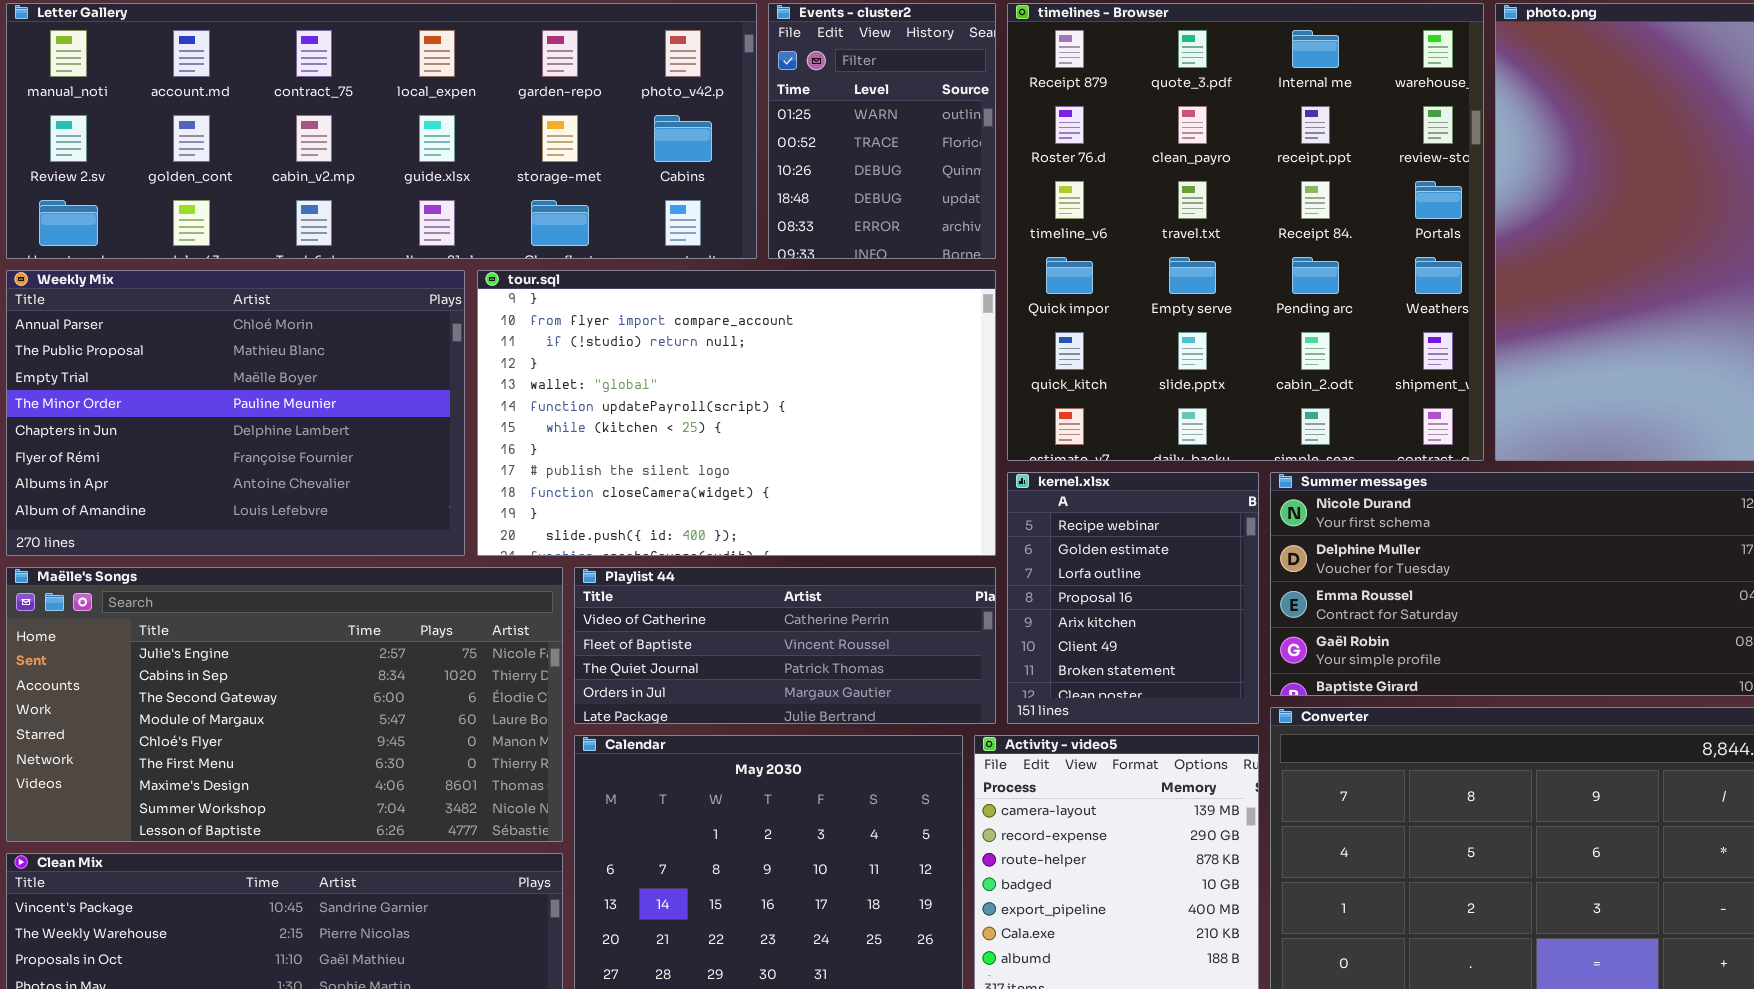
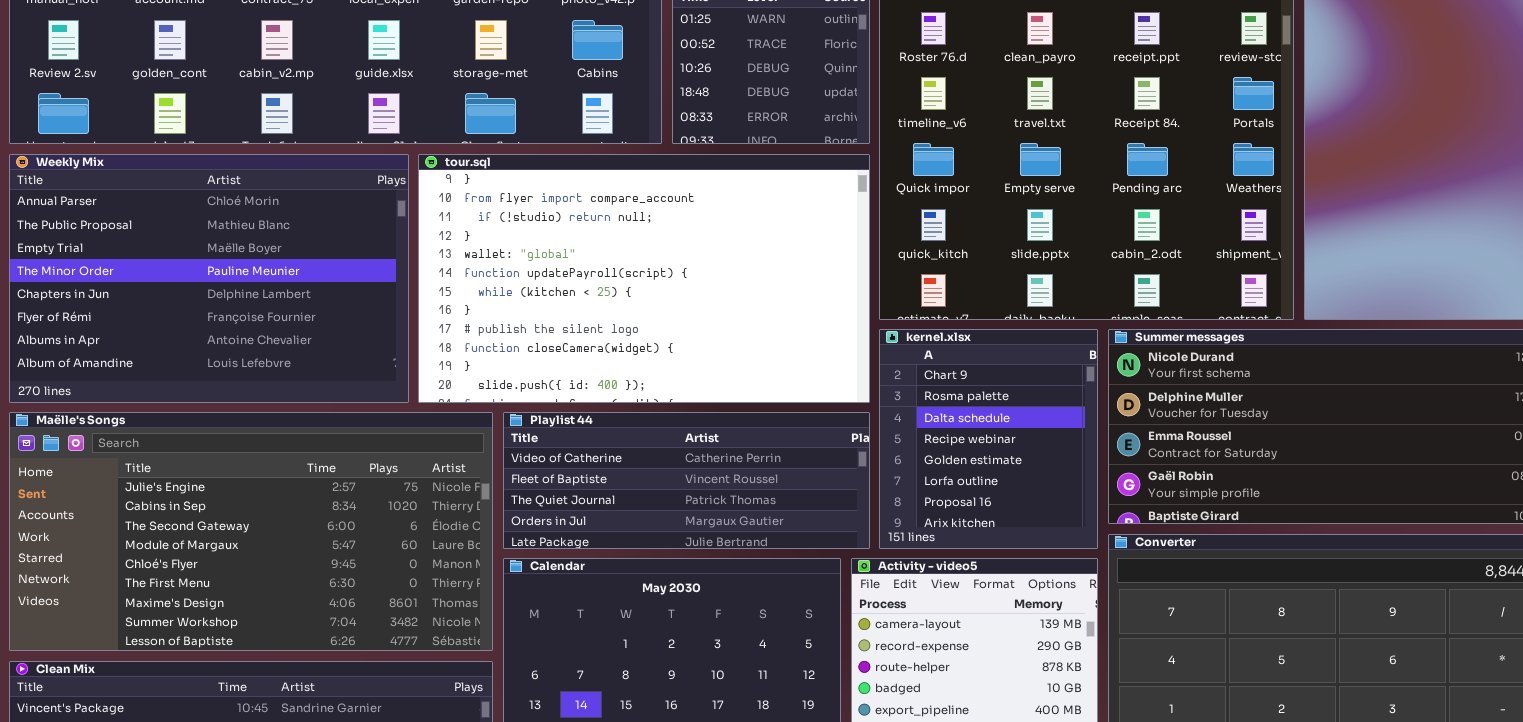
kernel.xlsx: [1007,472,1259,724] -> [879,329,1098,549], scrolled up 3 rows

